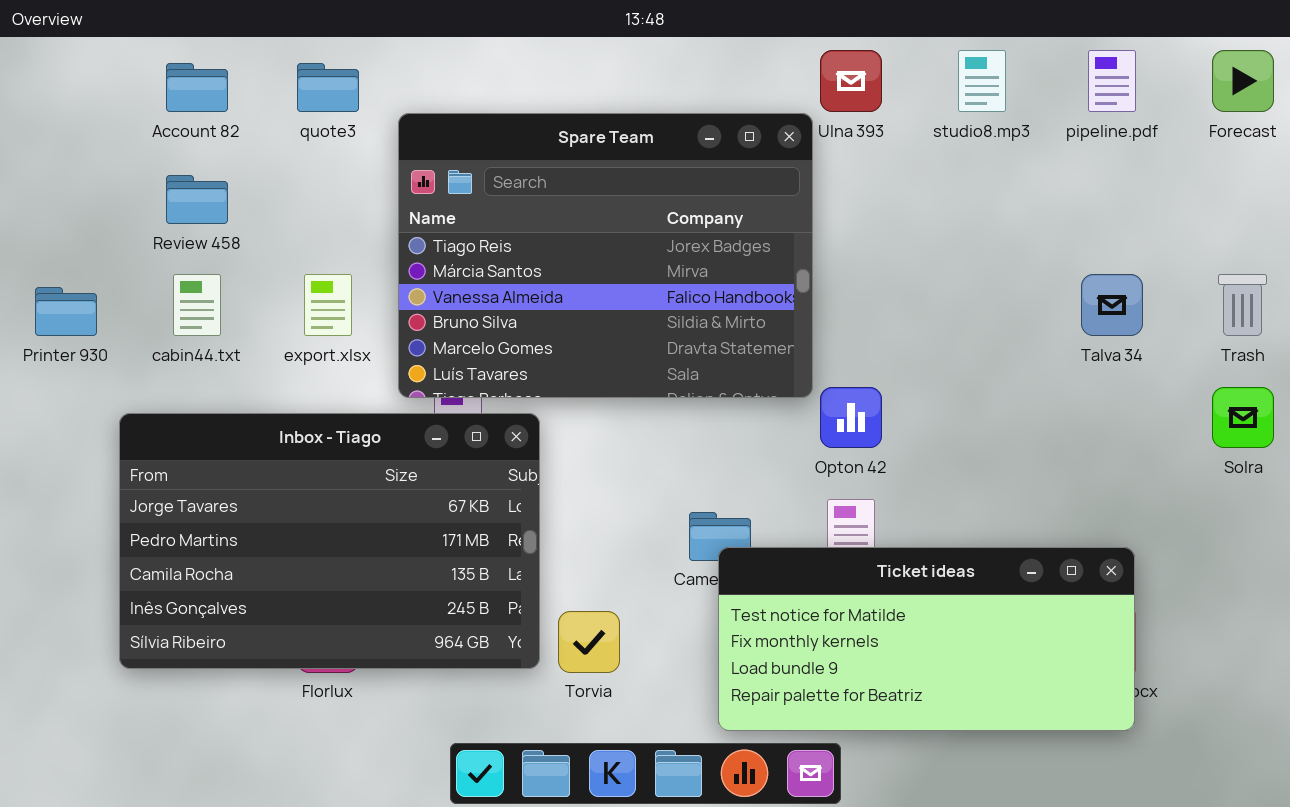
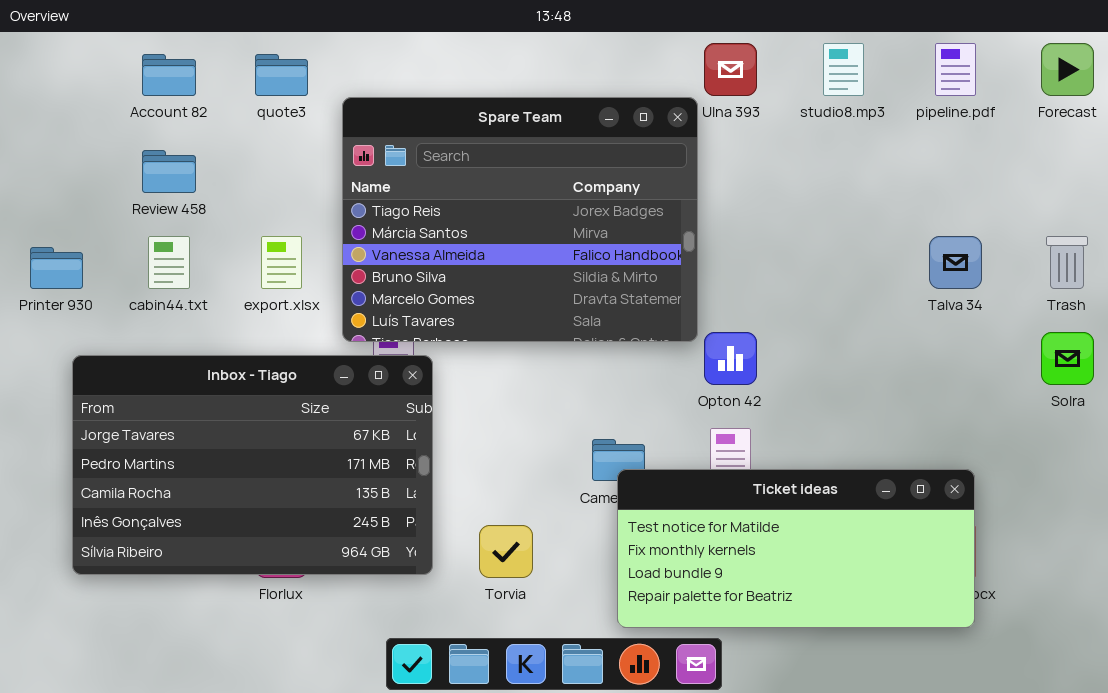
Inbox - Tiago: [119,413,540,669] -> [72,355,433,575], moved

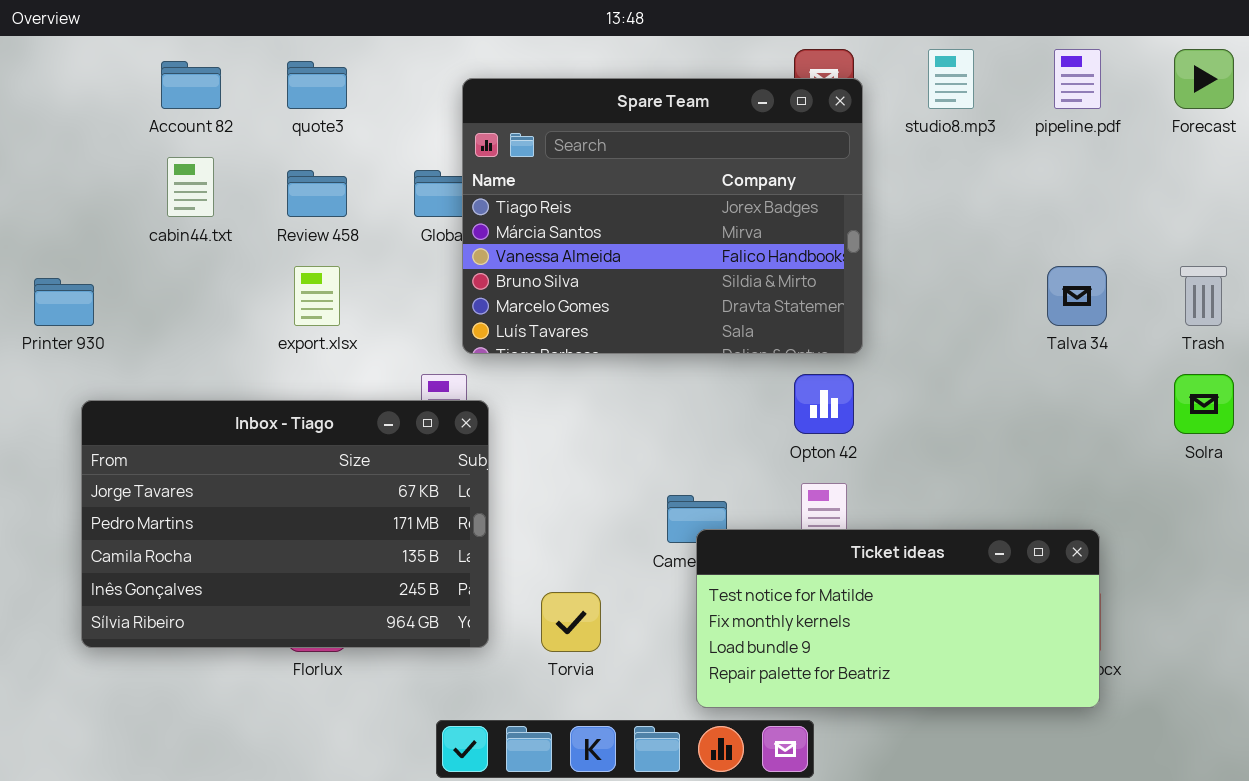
Spare Team: [342,97,698,342] -> [462,78,863,354], moved
Review 458: [142,150,196,193] -> [287,170,347,217], moved
cabin44.txt: [148,236,190,289] -> [167,157,214,217], moved

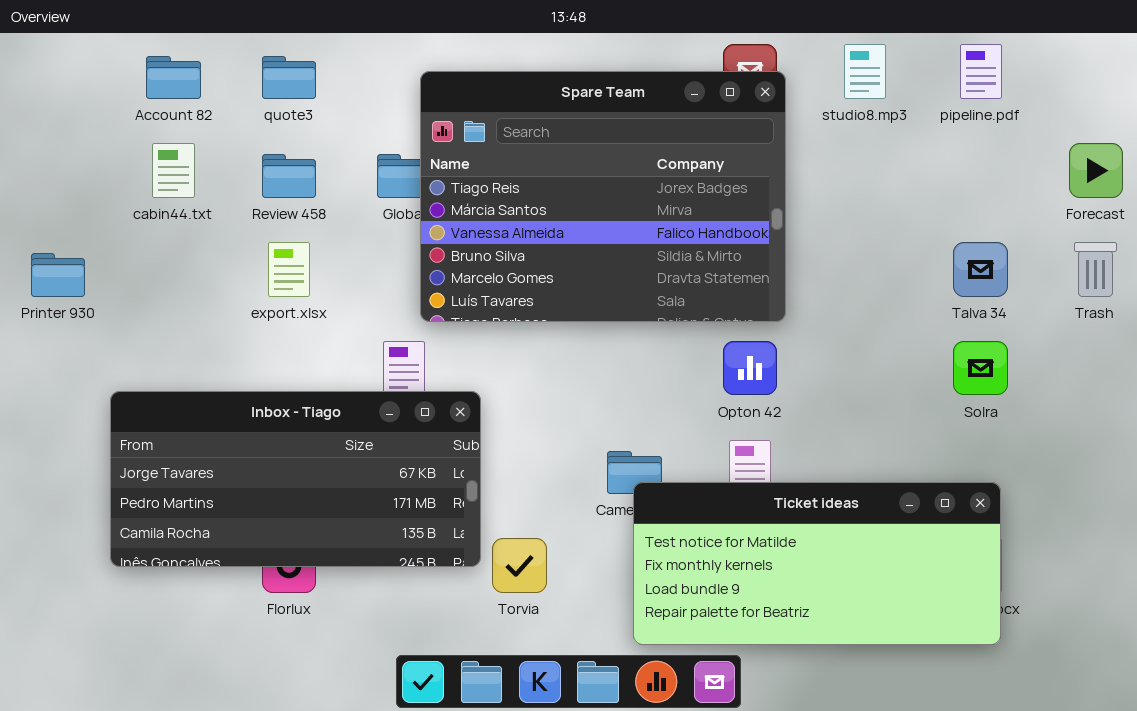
Forecast: [1174,49,1234,109] -> [1069,143,1123,198], moved
Solra: [1174,374,1234,434] -> [953,341,1008,395], moved
Inbox - Tiago: [81,400,489,648] -> [110,391,481,567], moved, resized

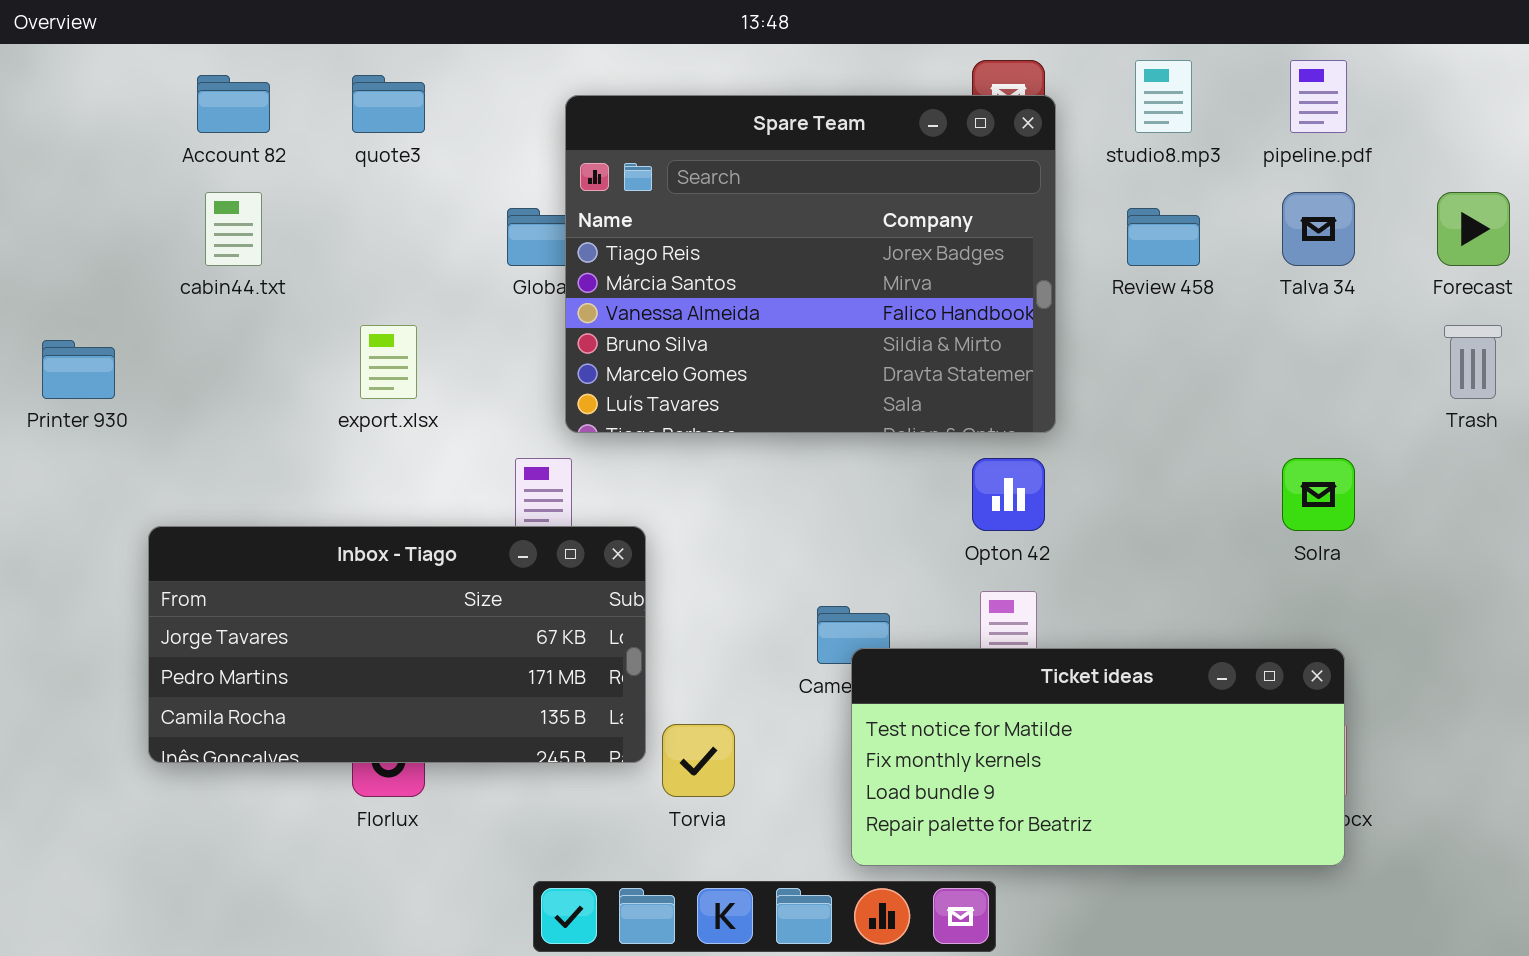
Review 458: [262,154,316,198] -> [1127,208,1200,266], moved
Talva 34: [953,242,1008,297] -> [1282,192,1355,266], moved

